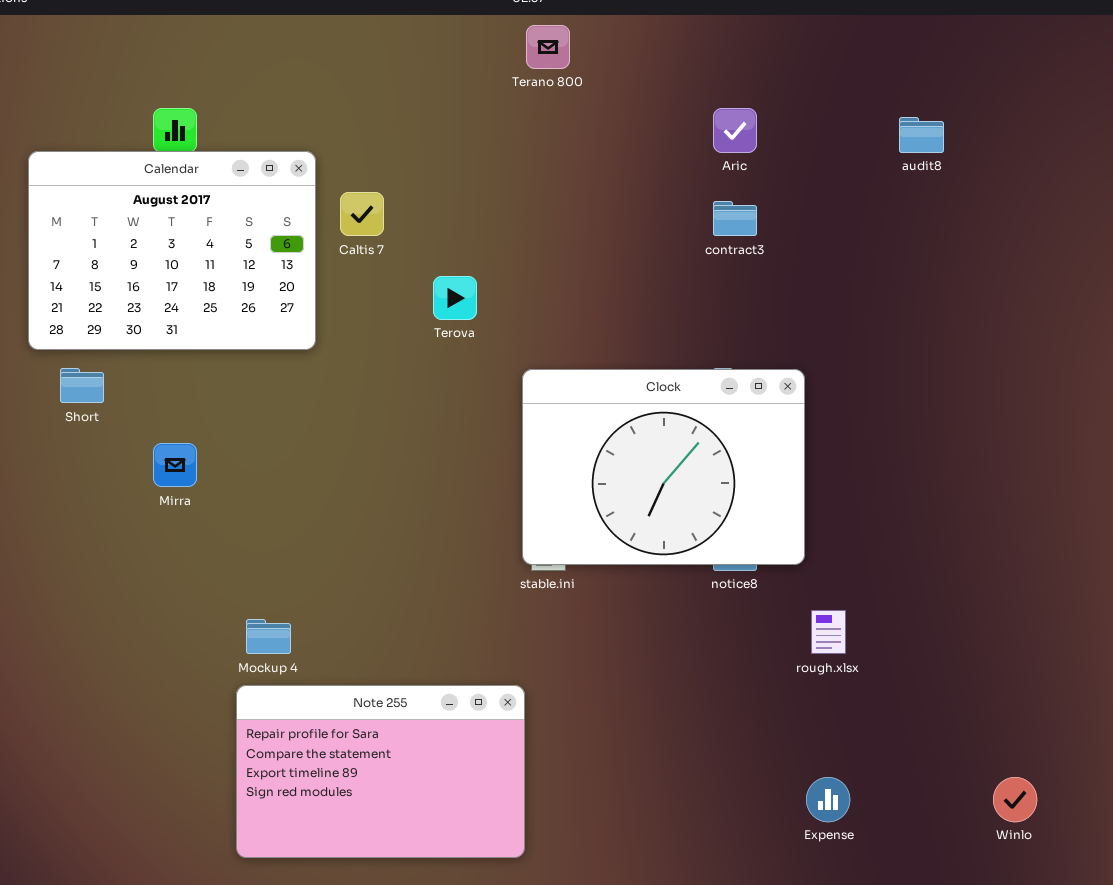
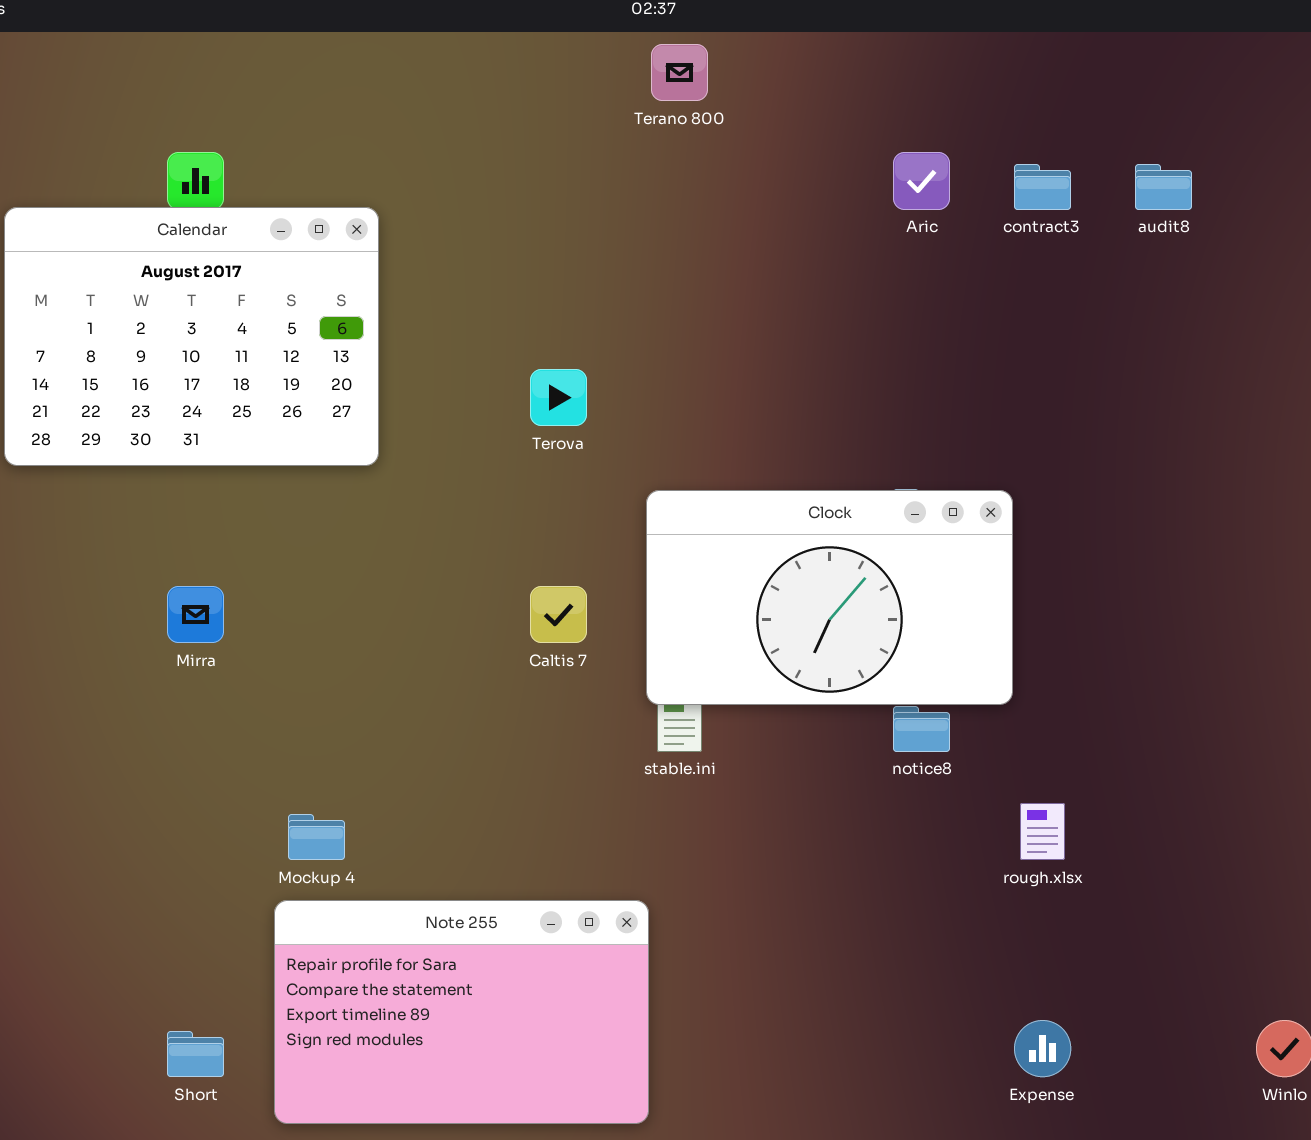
Caltis 7: [340,192,384,236] -> [530,586,587,643], moved
contract3: [713,201,757,236] -> [1014,164,1071,210], moved
Short: [60,368,104,403] -> [167,1031,224,1077], moved
Clock: [522,369,805,565] -> [646,490,1013,705], resized

